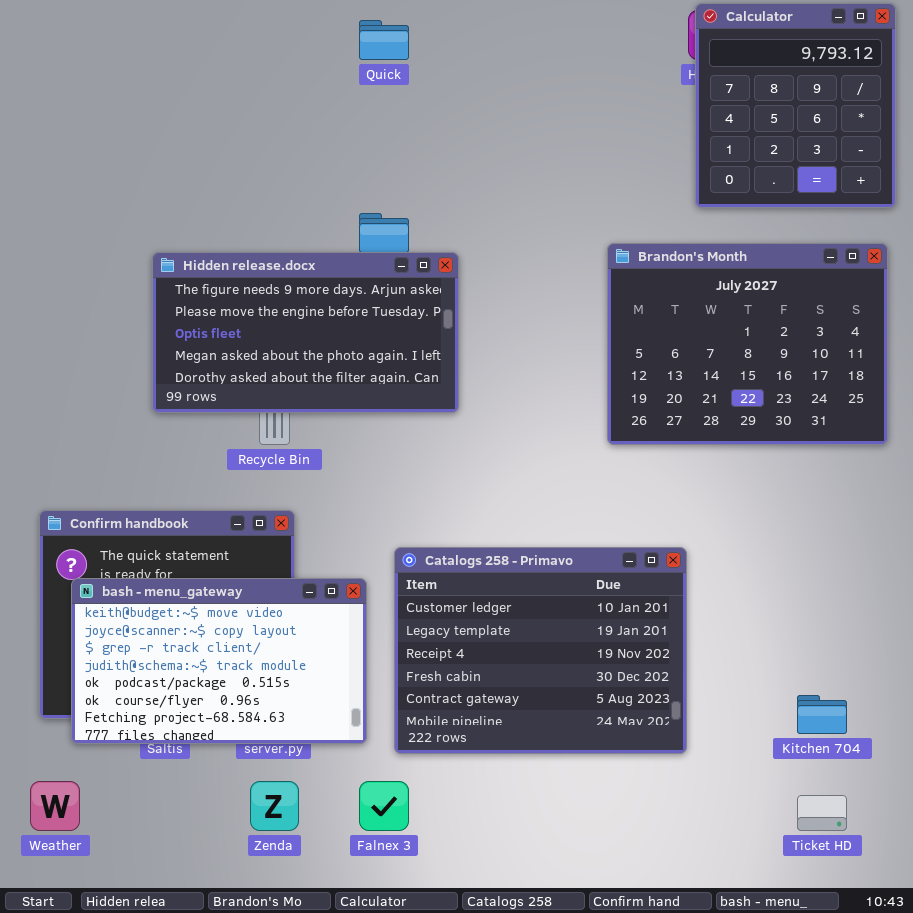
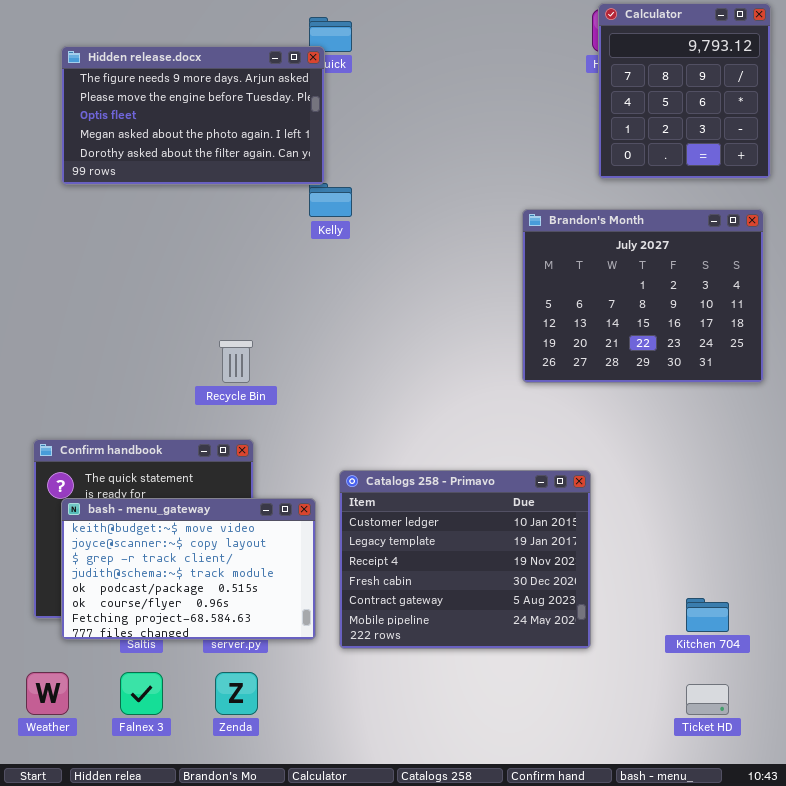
Hidden release.docx: [152,252,459,413] -> [61,46,325,185], moved
Falnex 3: [359,781,409,831] -> [120,672,163,715], moved

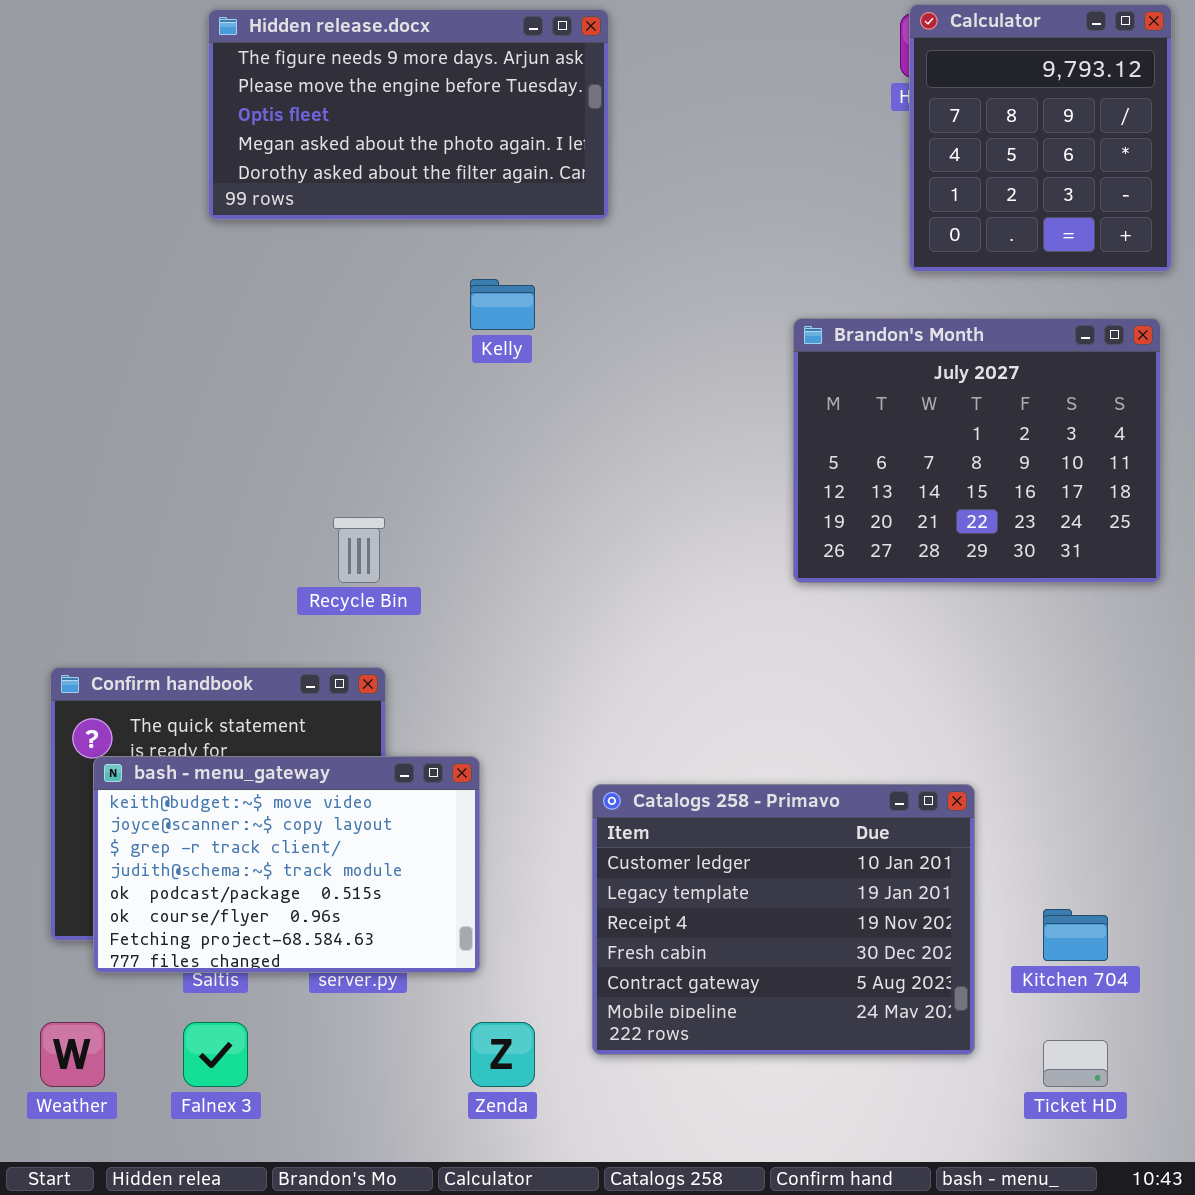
Hidden release.docx: [61,46,325,185] -> [208,9,609,220], moved
Catalogs 258 - Primavo: [339,470,591,649] -> [592,784,975,1055], moved
Zenda: [215,672,258,715] -> [470,1022,535,1087], moved

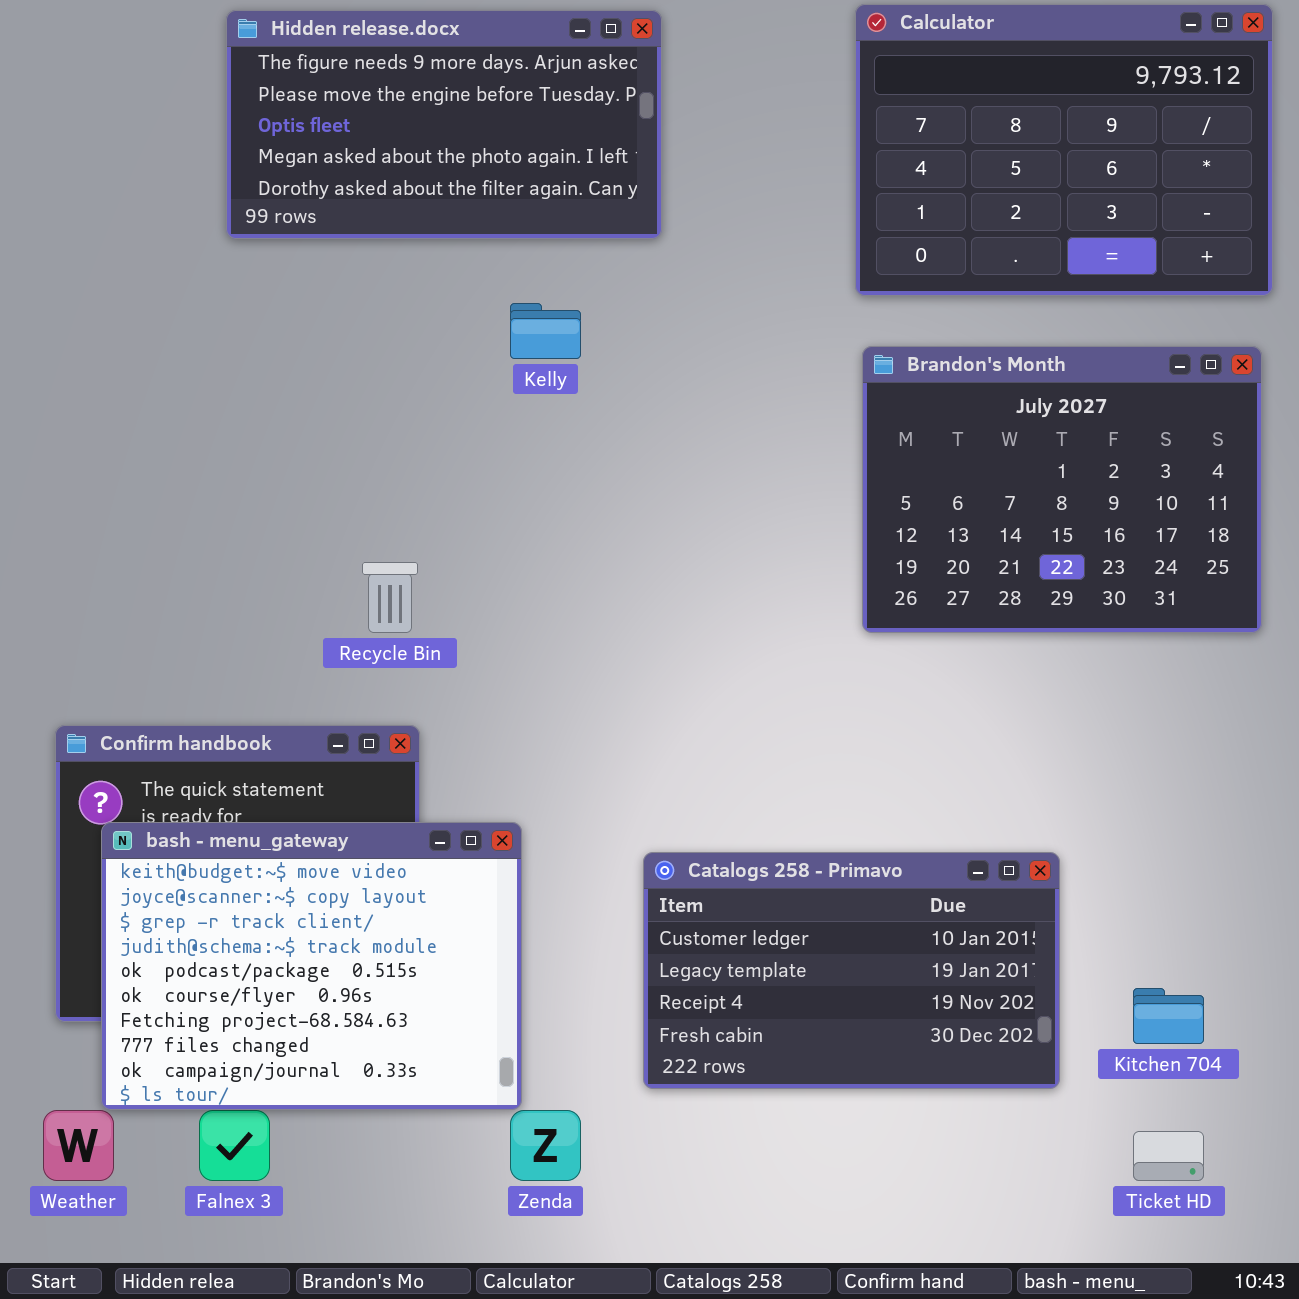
Calculator: [909,4,1172,272] -> [855,4,1273,296], resized
bash - menu_gateway: [93,756,480,973] -> [101,822,522,1110], resized
Catalogs 258 - Primavo: [592,784,975,1055] -> [643,852,1060,1089], resized

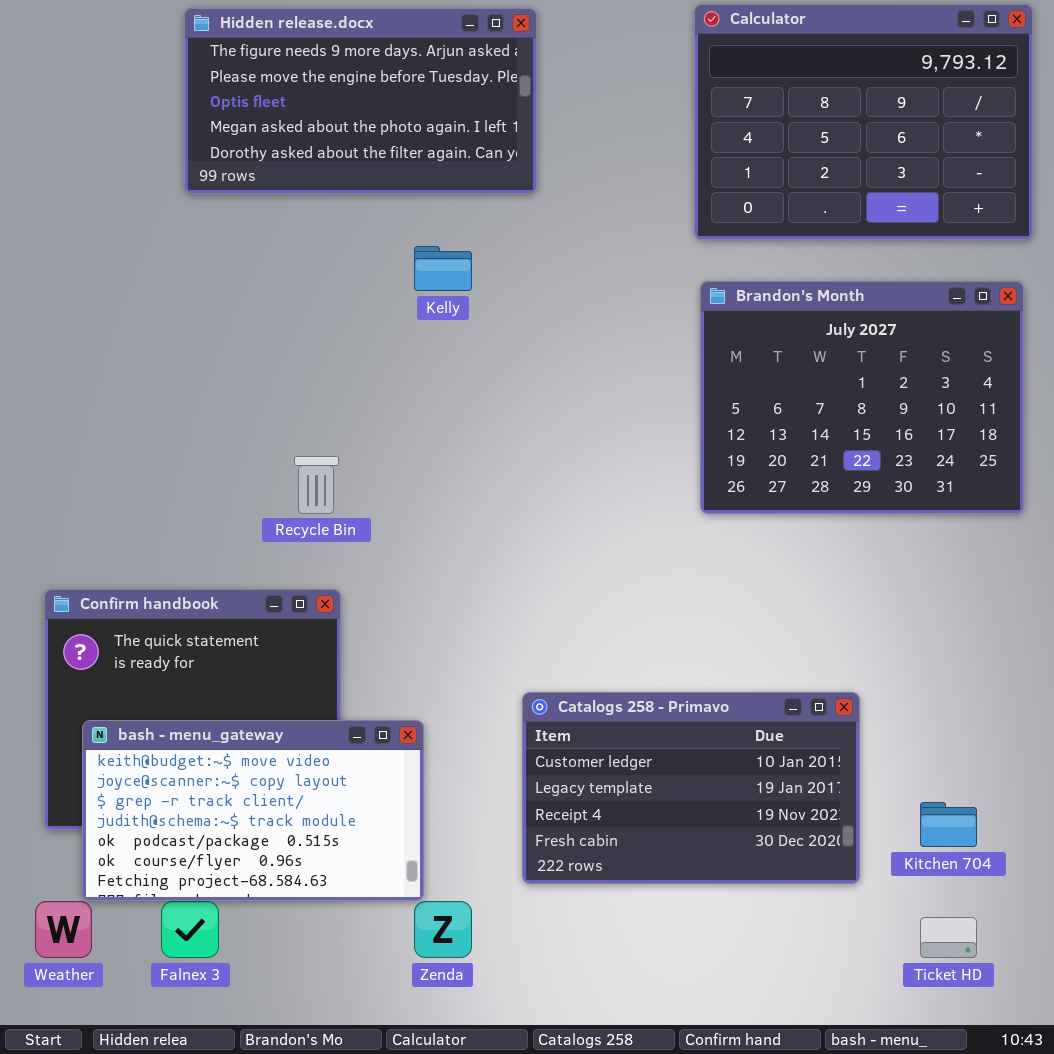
bash - menu_gateway: [101,822,522,1110] -> [82,720,424,901], resized

